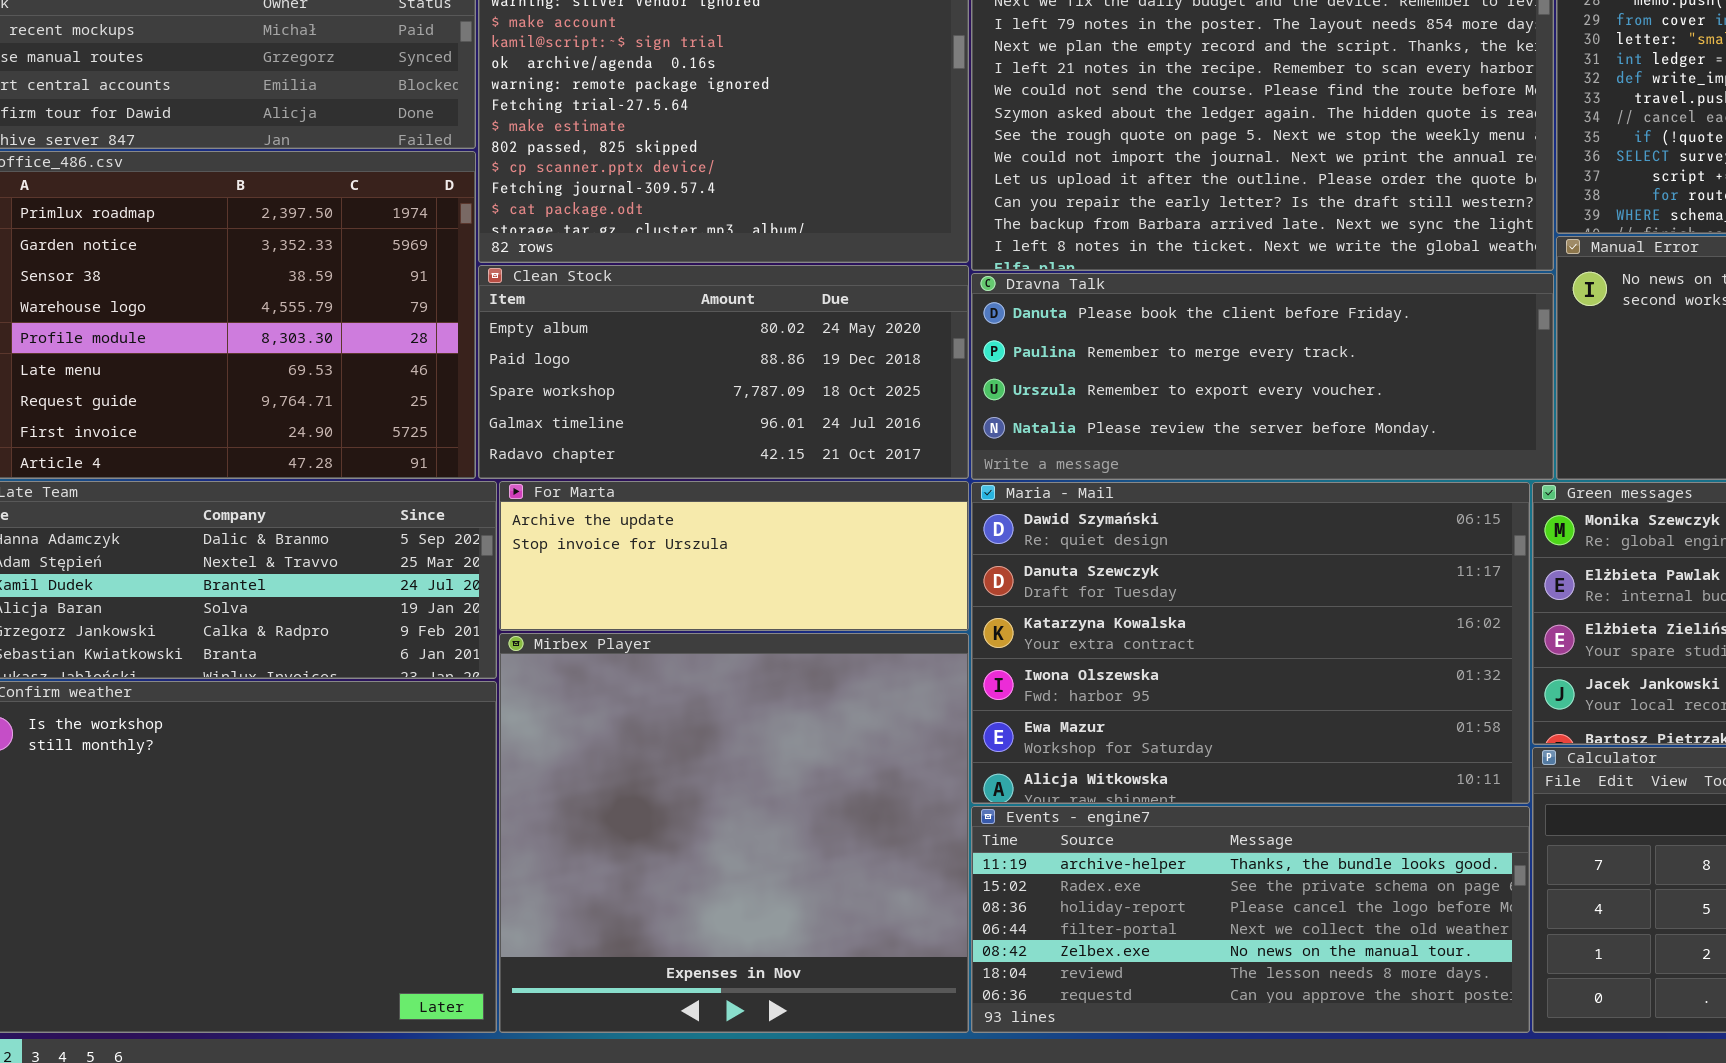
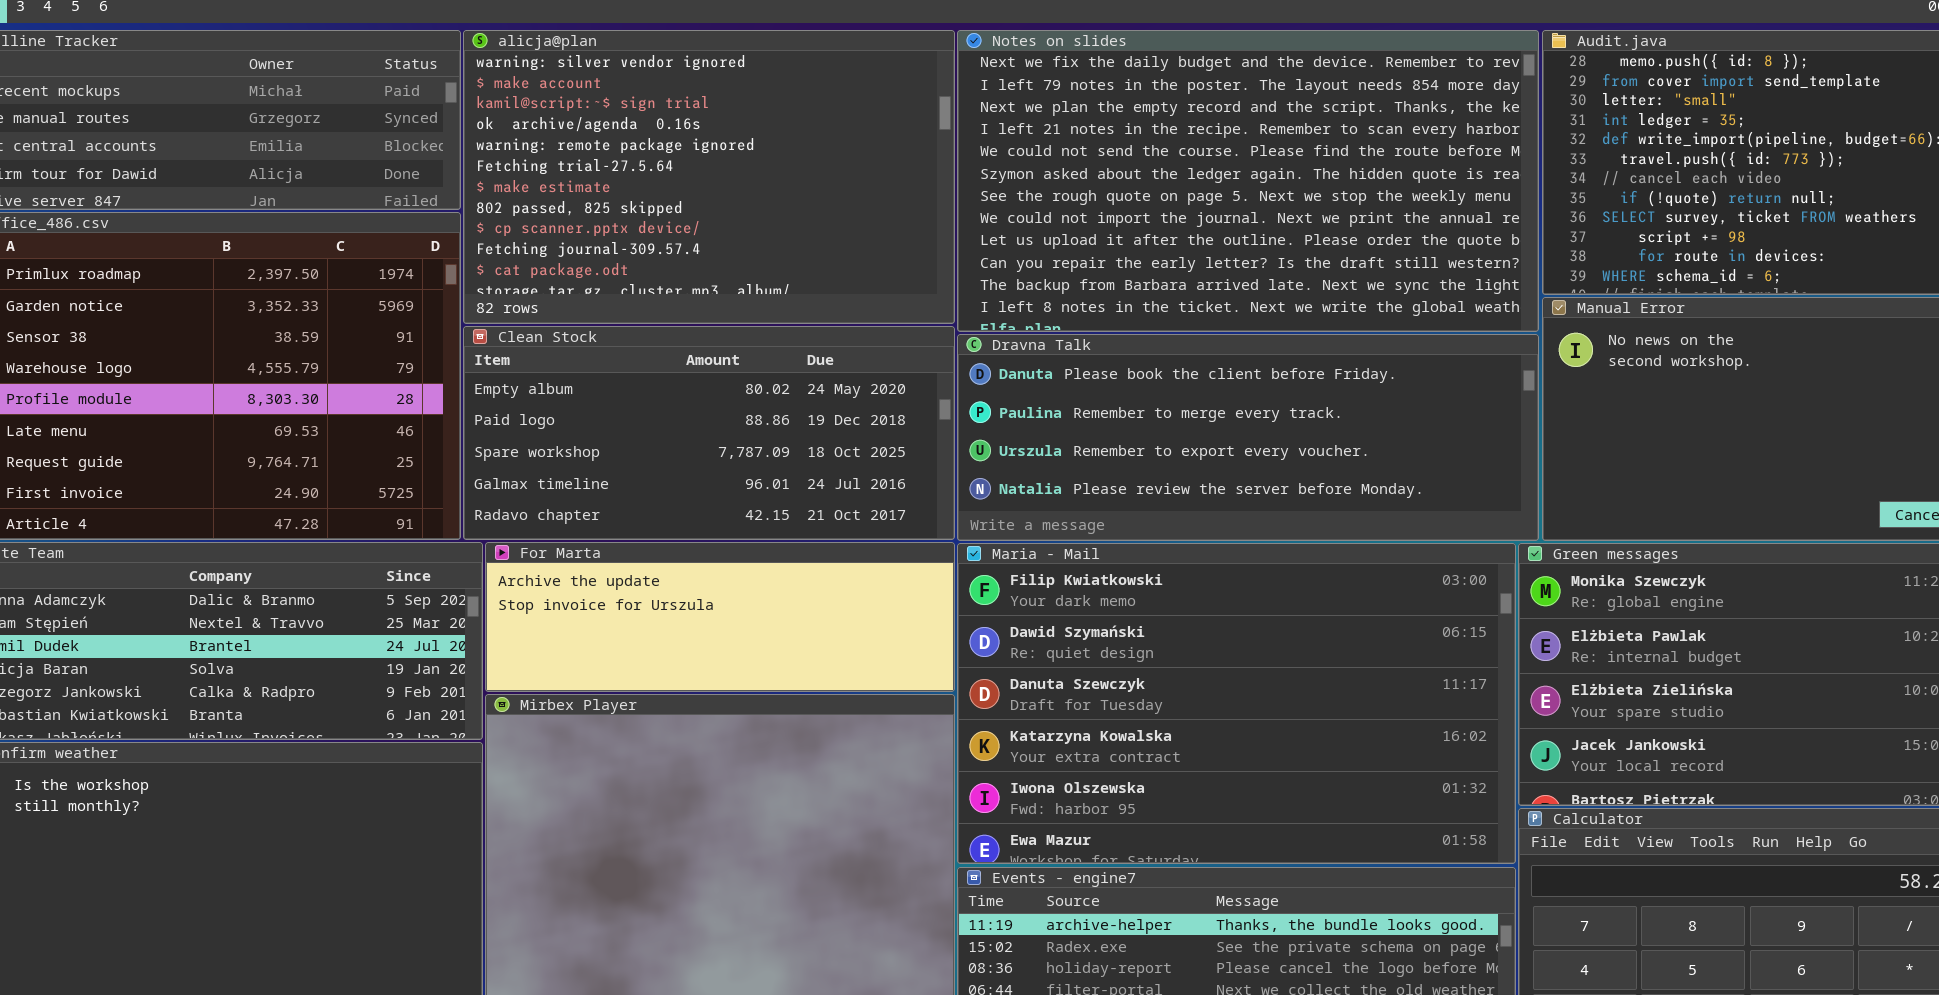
Maria - Mail: [971,482,1530,804] -> [957,543,1516,864], scrolled up 1 row

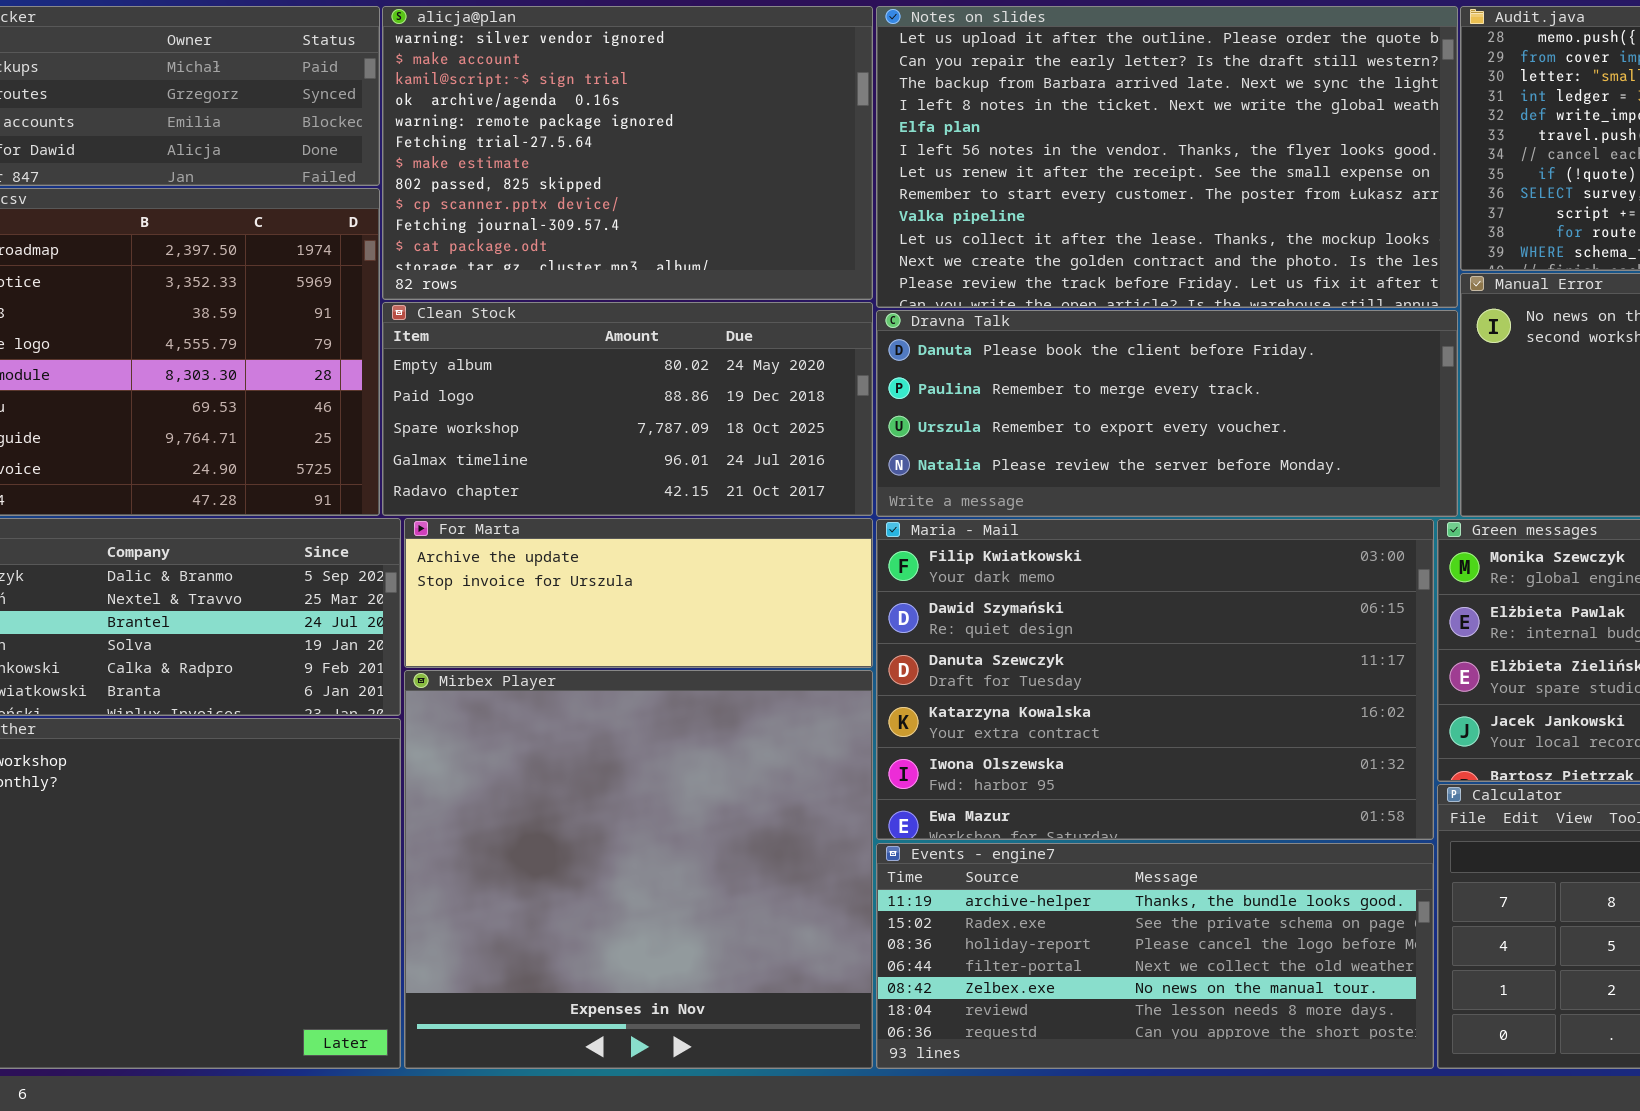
Notes on slides: [957,30,1539,332] -> [876,6,1458,308], scrolled down 8 rows

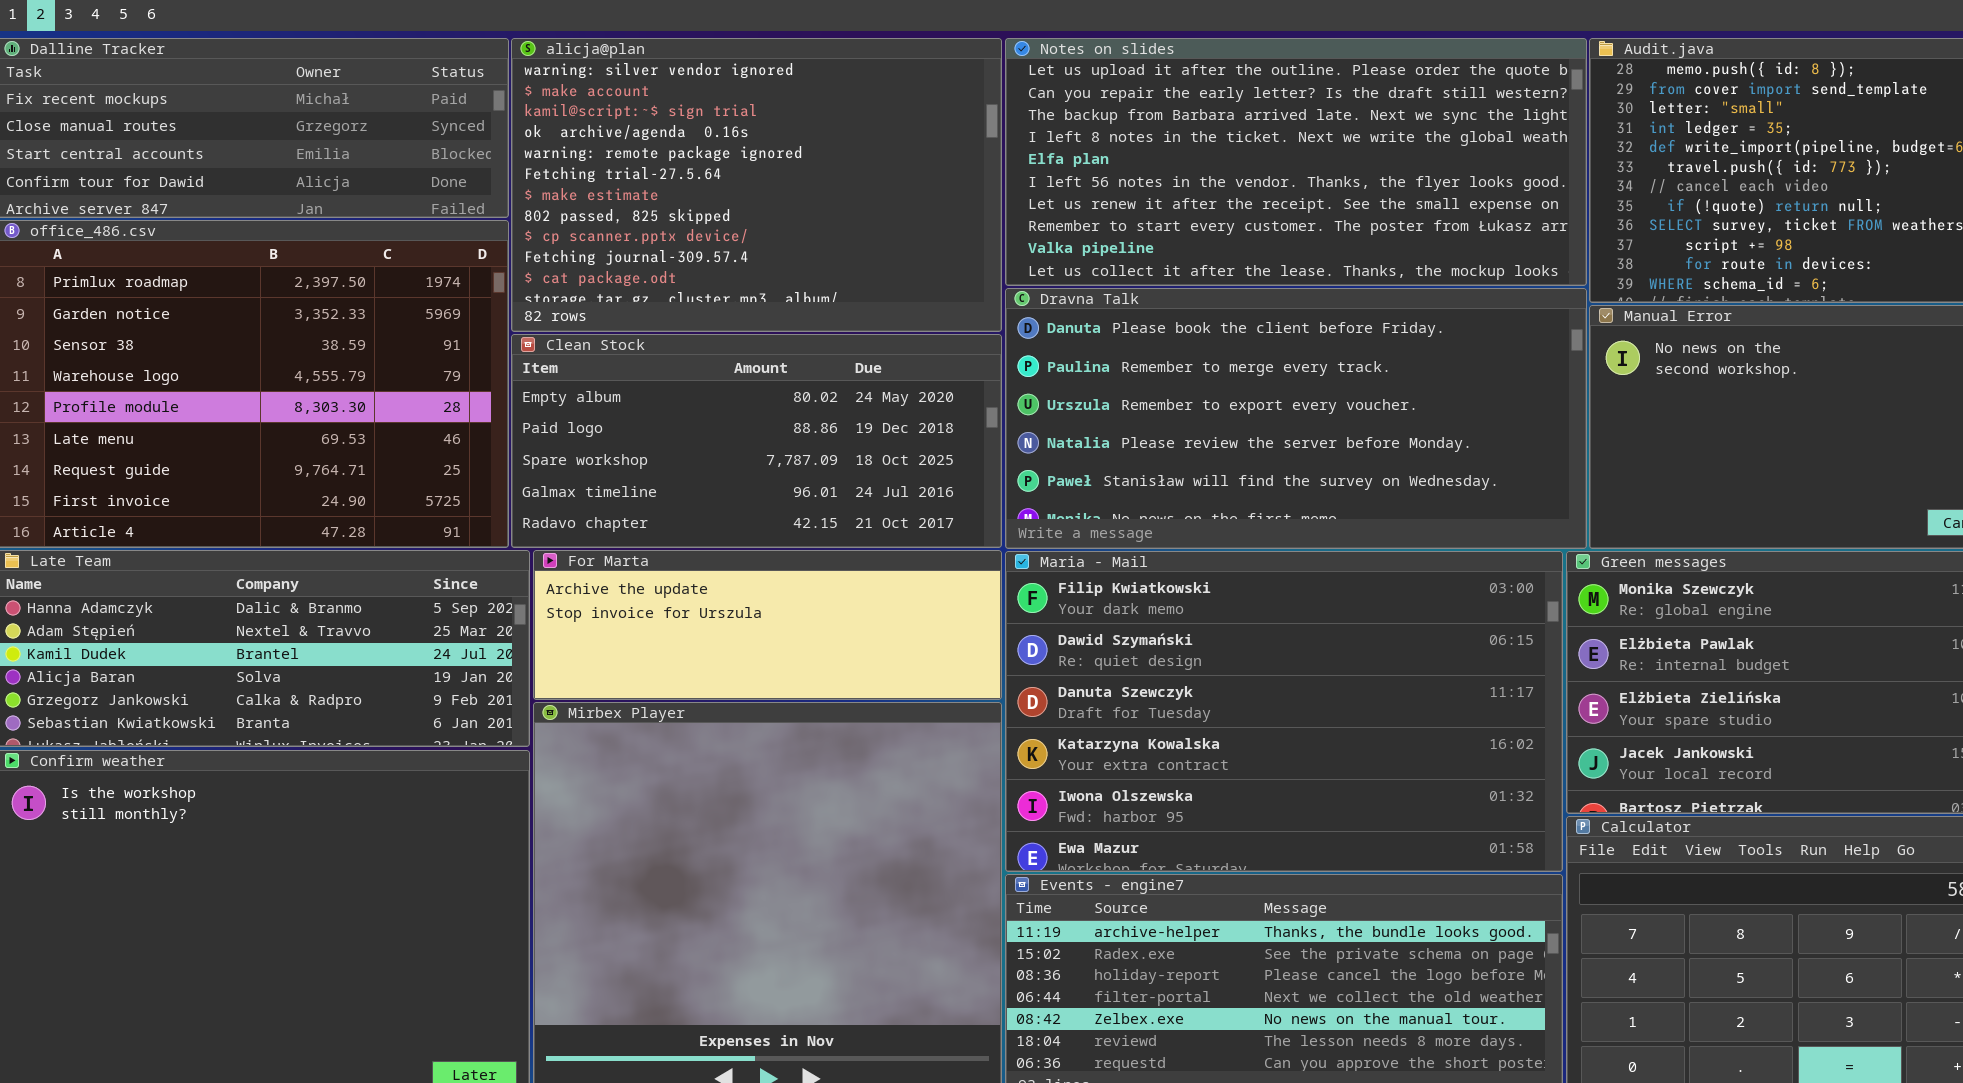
Notes on slides: [876,6,1458,308] -> [1005,38,1587,286], resized
Dravna Talk: [876,310,1458,517] -> [1005,288,1587,549], resized

